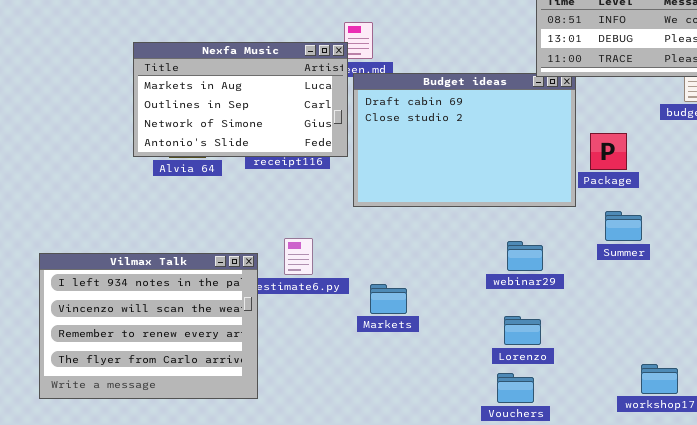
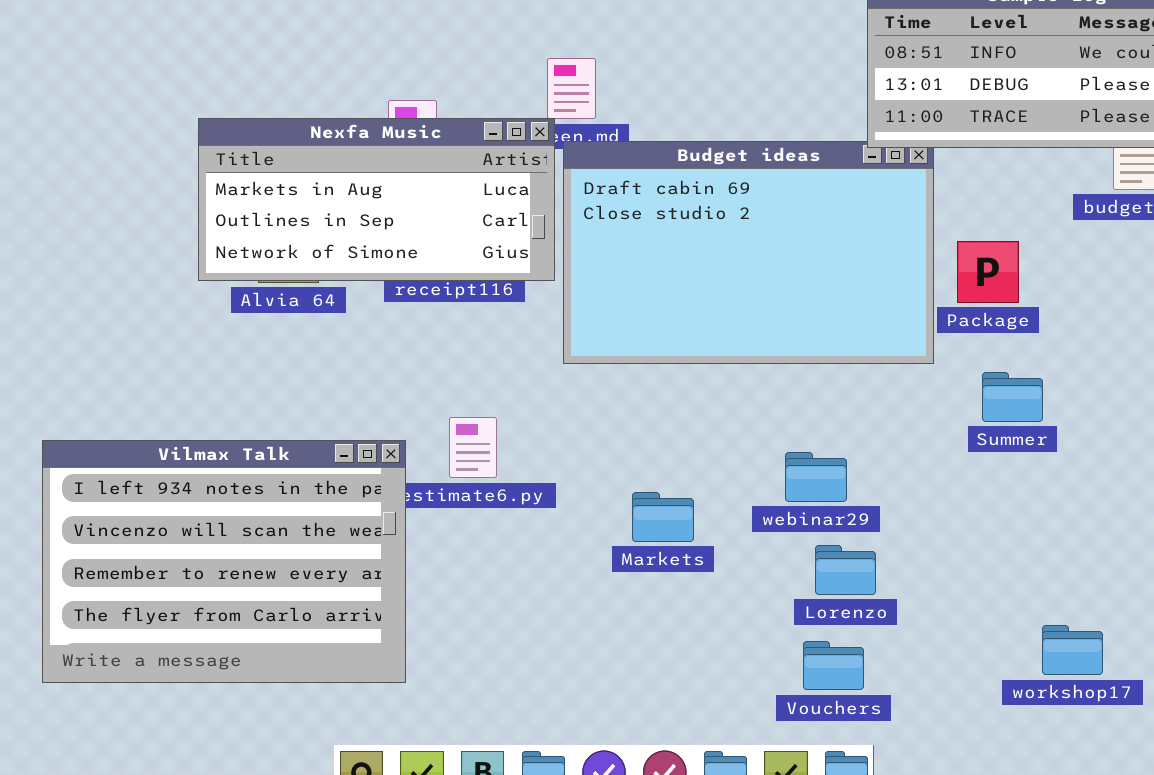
Nexfa Music: [133,42,348,157] -> [198,118,555,281], resized
webinar29: [507,241,543,271] -> [785,452,847,502], moved
Markets: [370,284,407,314] -> [632,492,694,542], moved

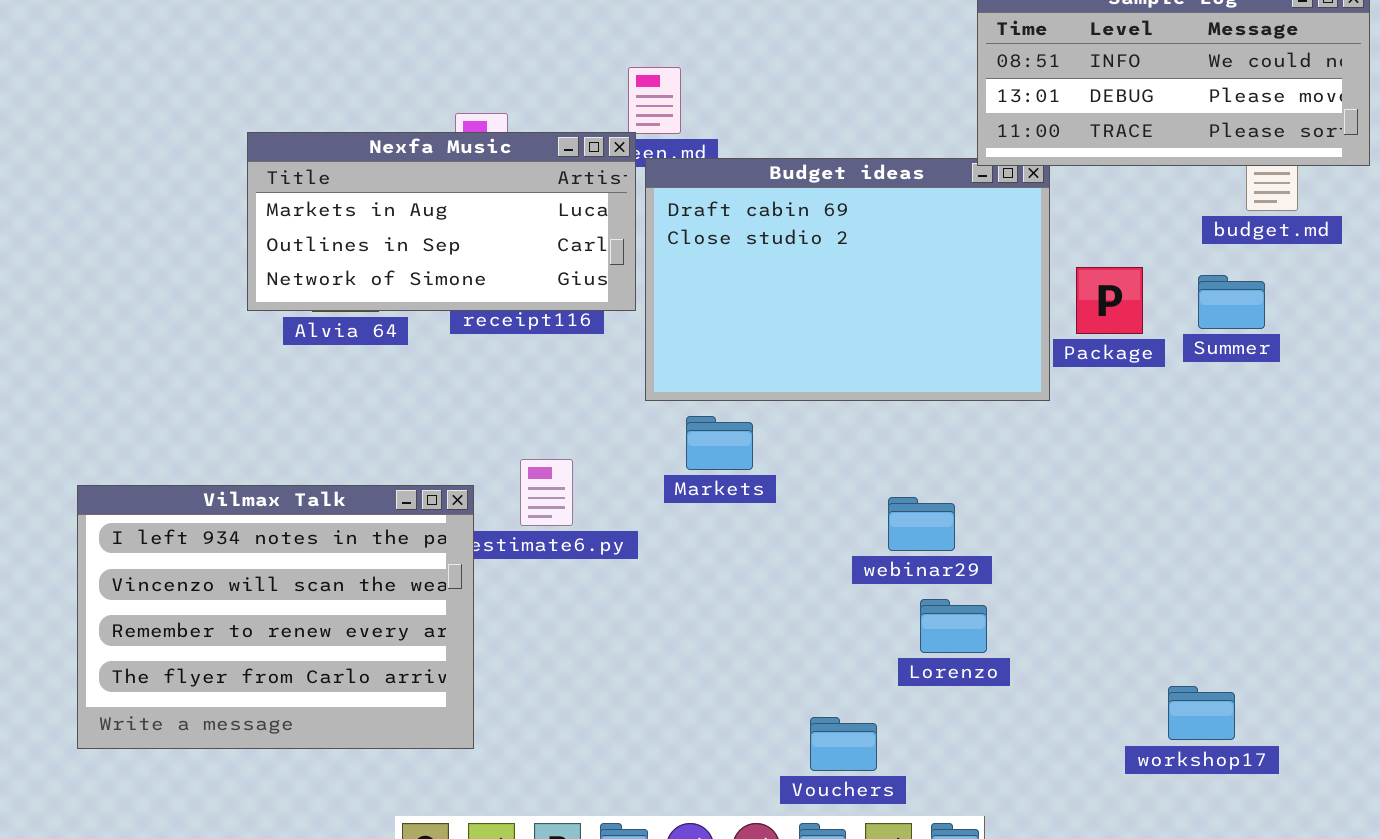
Summer: [982,372,1043,422] -> [1198,275,1265,329], moved
Markets: [632,492,694,542] -> [686,416,753,470], moved
Vouchers: [803,641,864,690] -> [810,717,877,771], moved

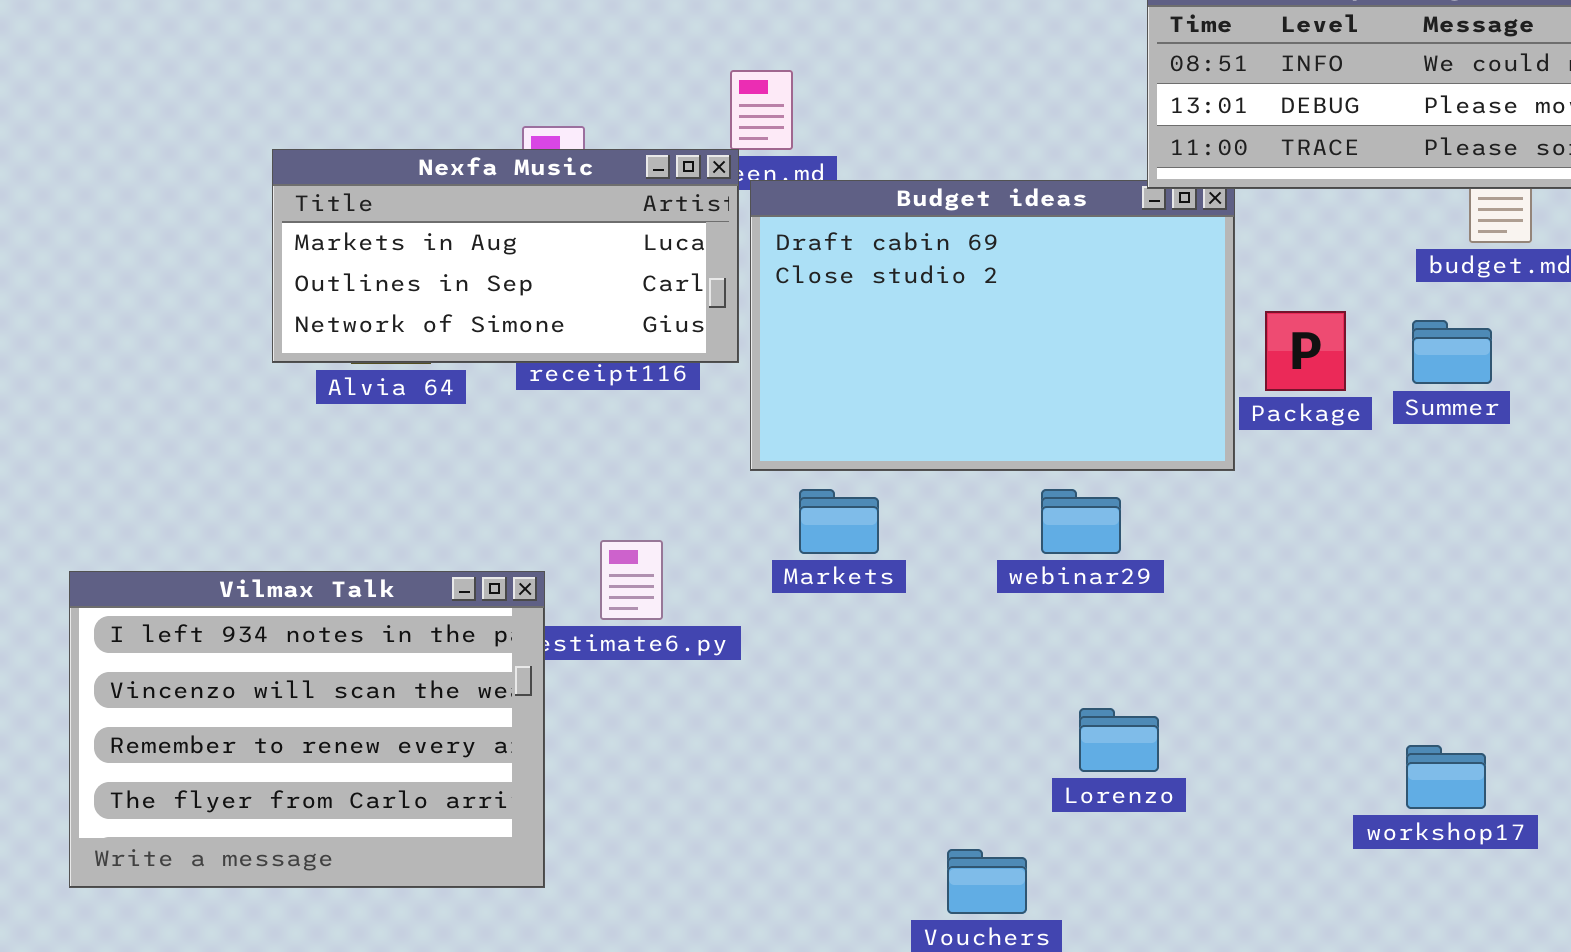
webinar29: [888,497,955,551] -> [1041,489,1121,554], moved
workshop17: [1168,686,1235,740] -> [1406,745,1486,809], moved

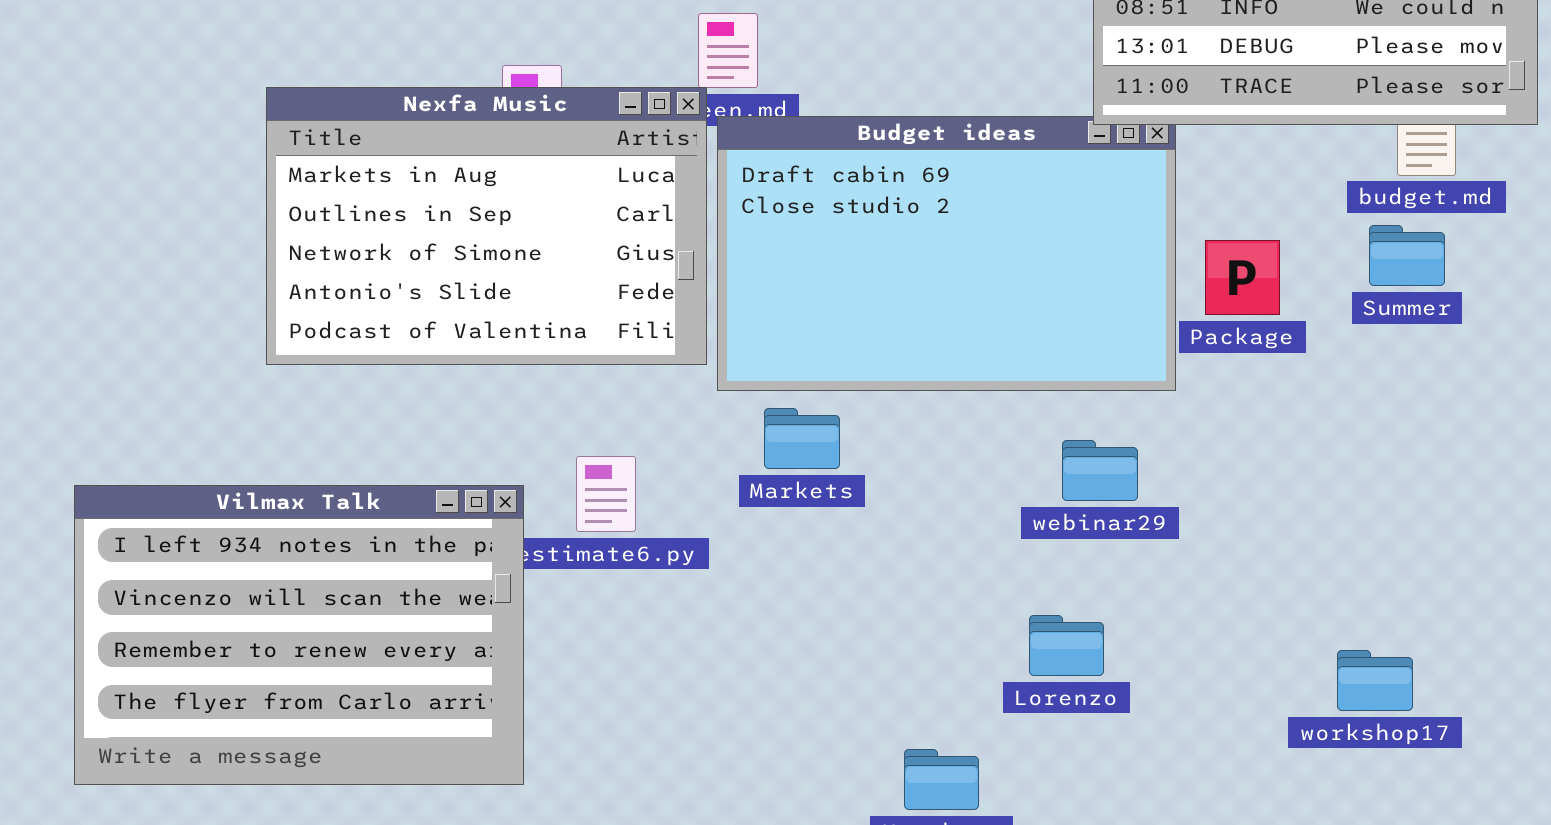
Nexfa Music: [272,149,739,363] -> [266,87,707,365], resized
Summer: [1412,320,1492,384] -> [1369,225,1445,286], moved
webinar29: [1041,489,1121,554] -> [1062,440,1138,501], moved

